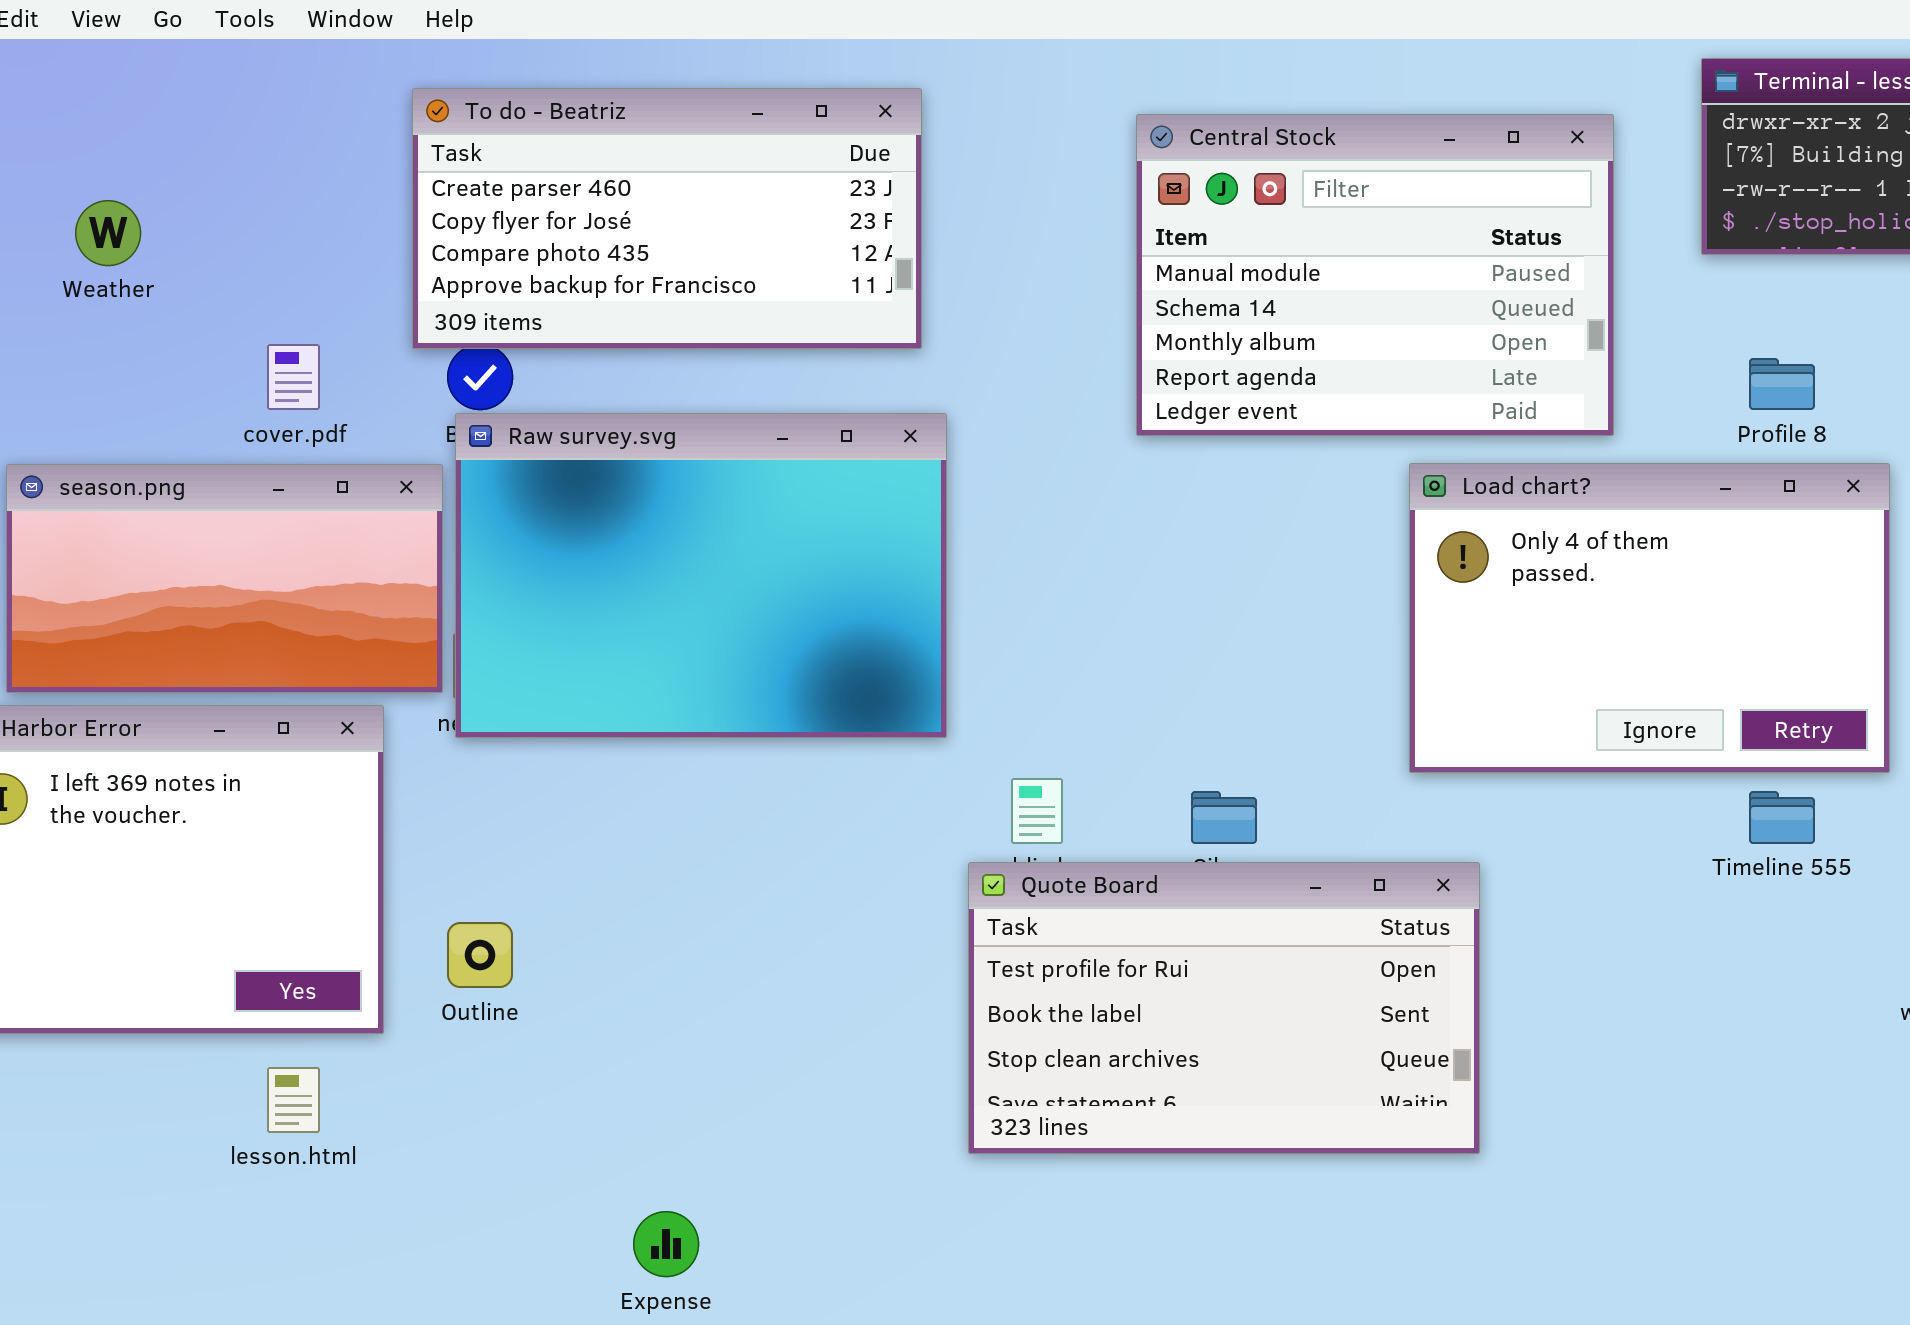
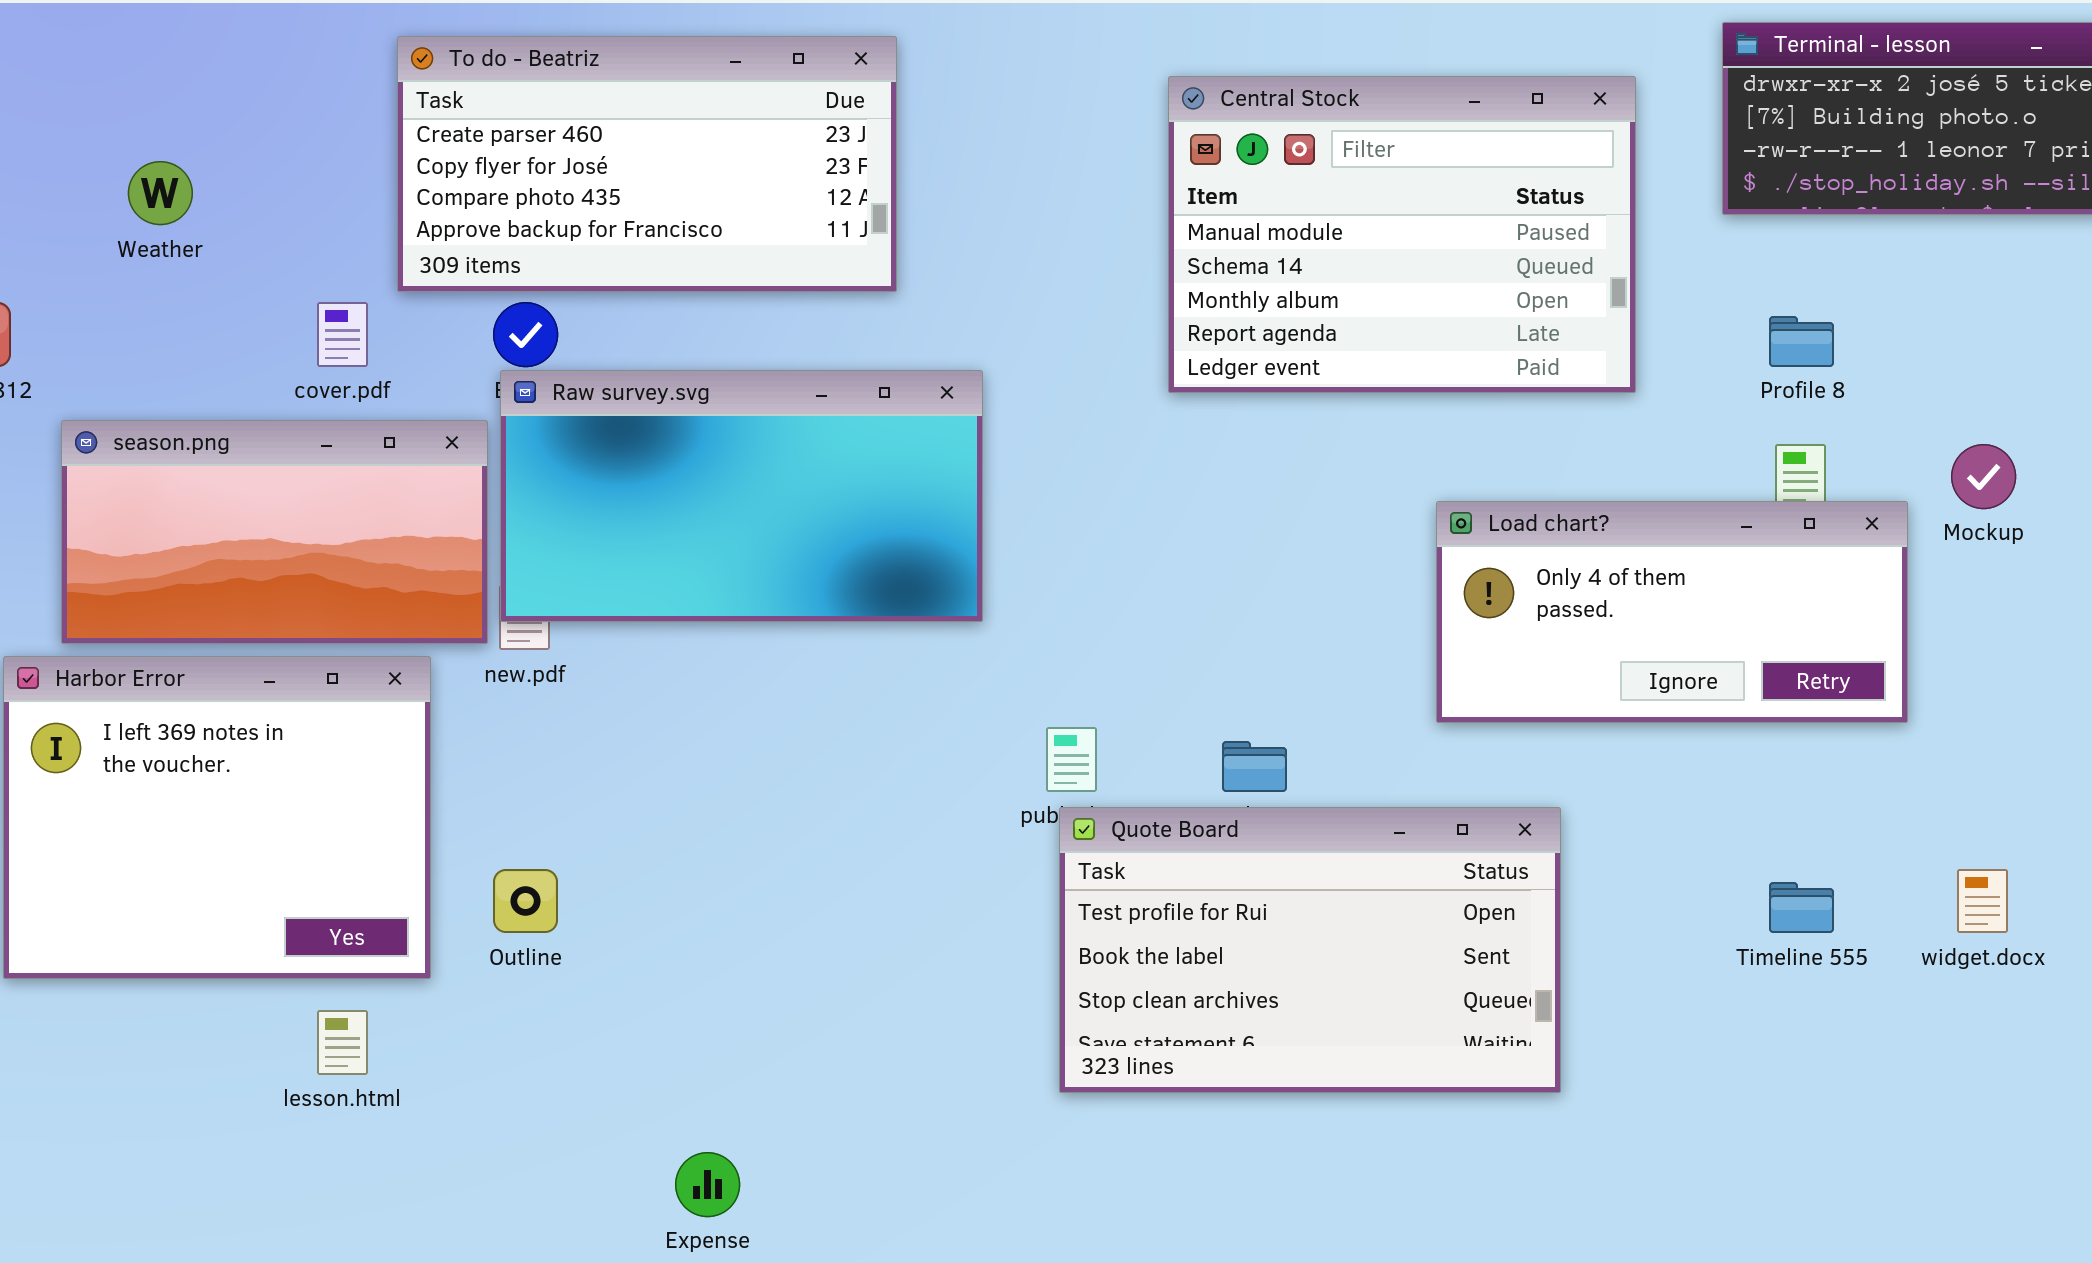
To do - Beatriz: [412,88,922,349] -> [397,36,897,292], moved
Raw survey.svg: [455,413,947,738] -> [500,370,983,622], resized
Load chart?: [1409,463,1890,773] -> [1436,501,1908,723], resized
Timeline 555: [1749,791,1815,844] -> [1769,882,1834,933], moved
Quote Board: [968,862,1480,1154] -> [1059,807,1561,1093], moved

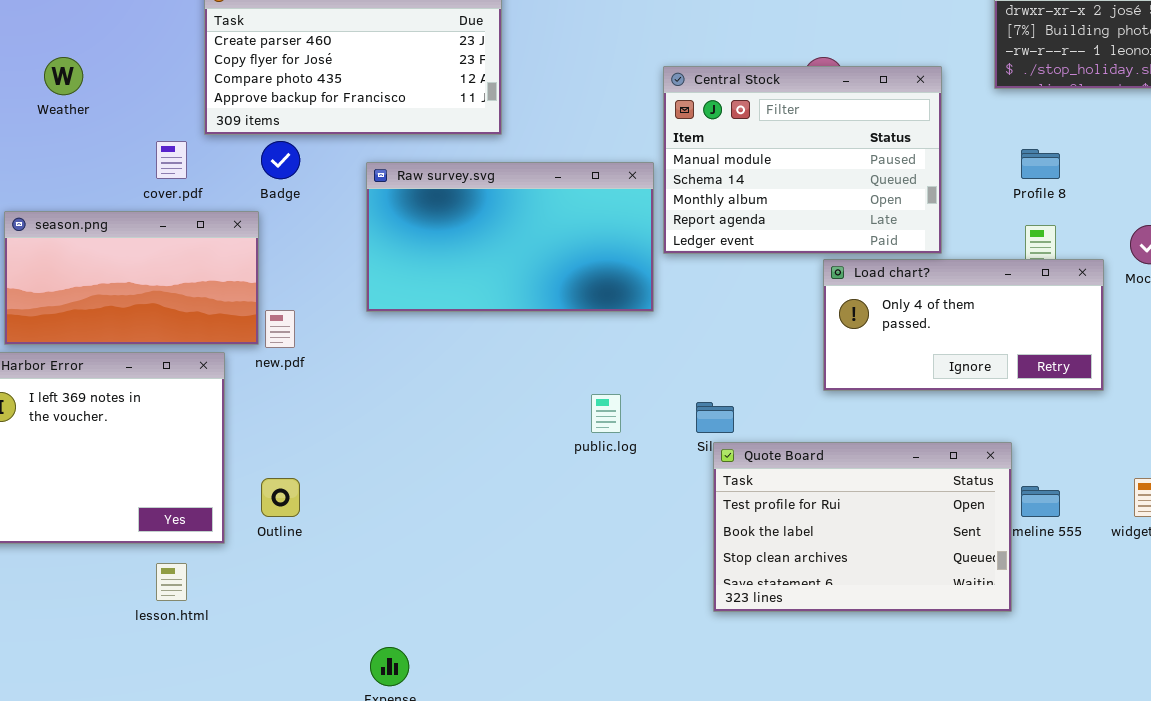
Central Stock: [1168,76,1636,393] -> [663,66,942,254], moved
Raw survey.svg: [500,370,983,622] -> [366,162,654,312], moved
Quote Board: [1059,807,1561,1093] -> [713,442,1012,612], moved

